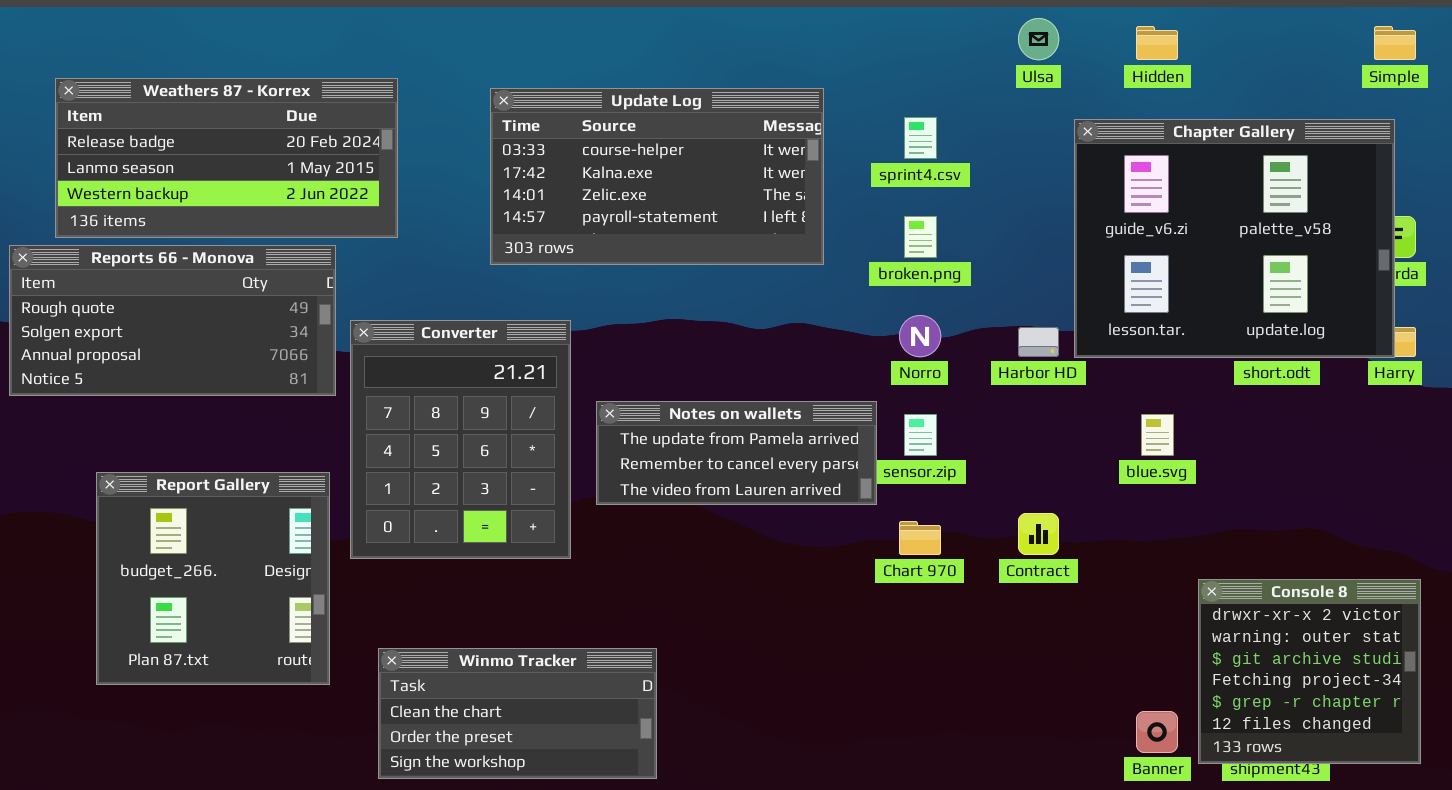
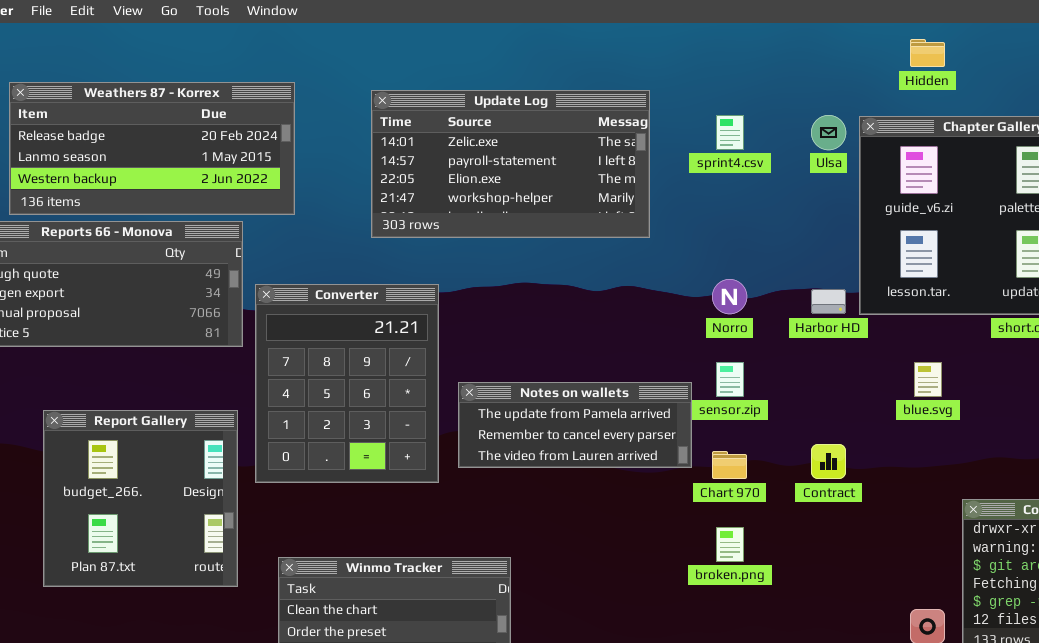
Ulsa: [1018,18,1059,60] -> [811,115,846,150], moved
Update Log: [490,88,824,265] -> [371,90,650,238], scrolled down 2 rows
broken.png: [904,216,937,258] -> [716,527,744,562], moved
Notes on wallets: [596,401,877,505] -> [458,382,692,468], moved

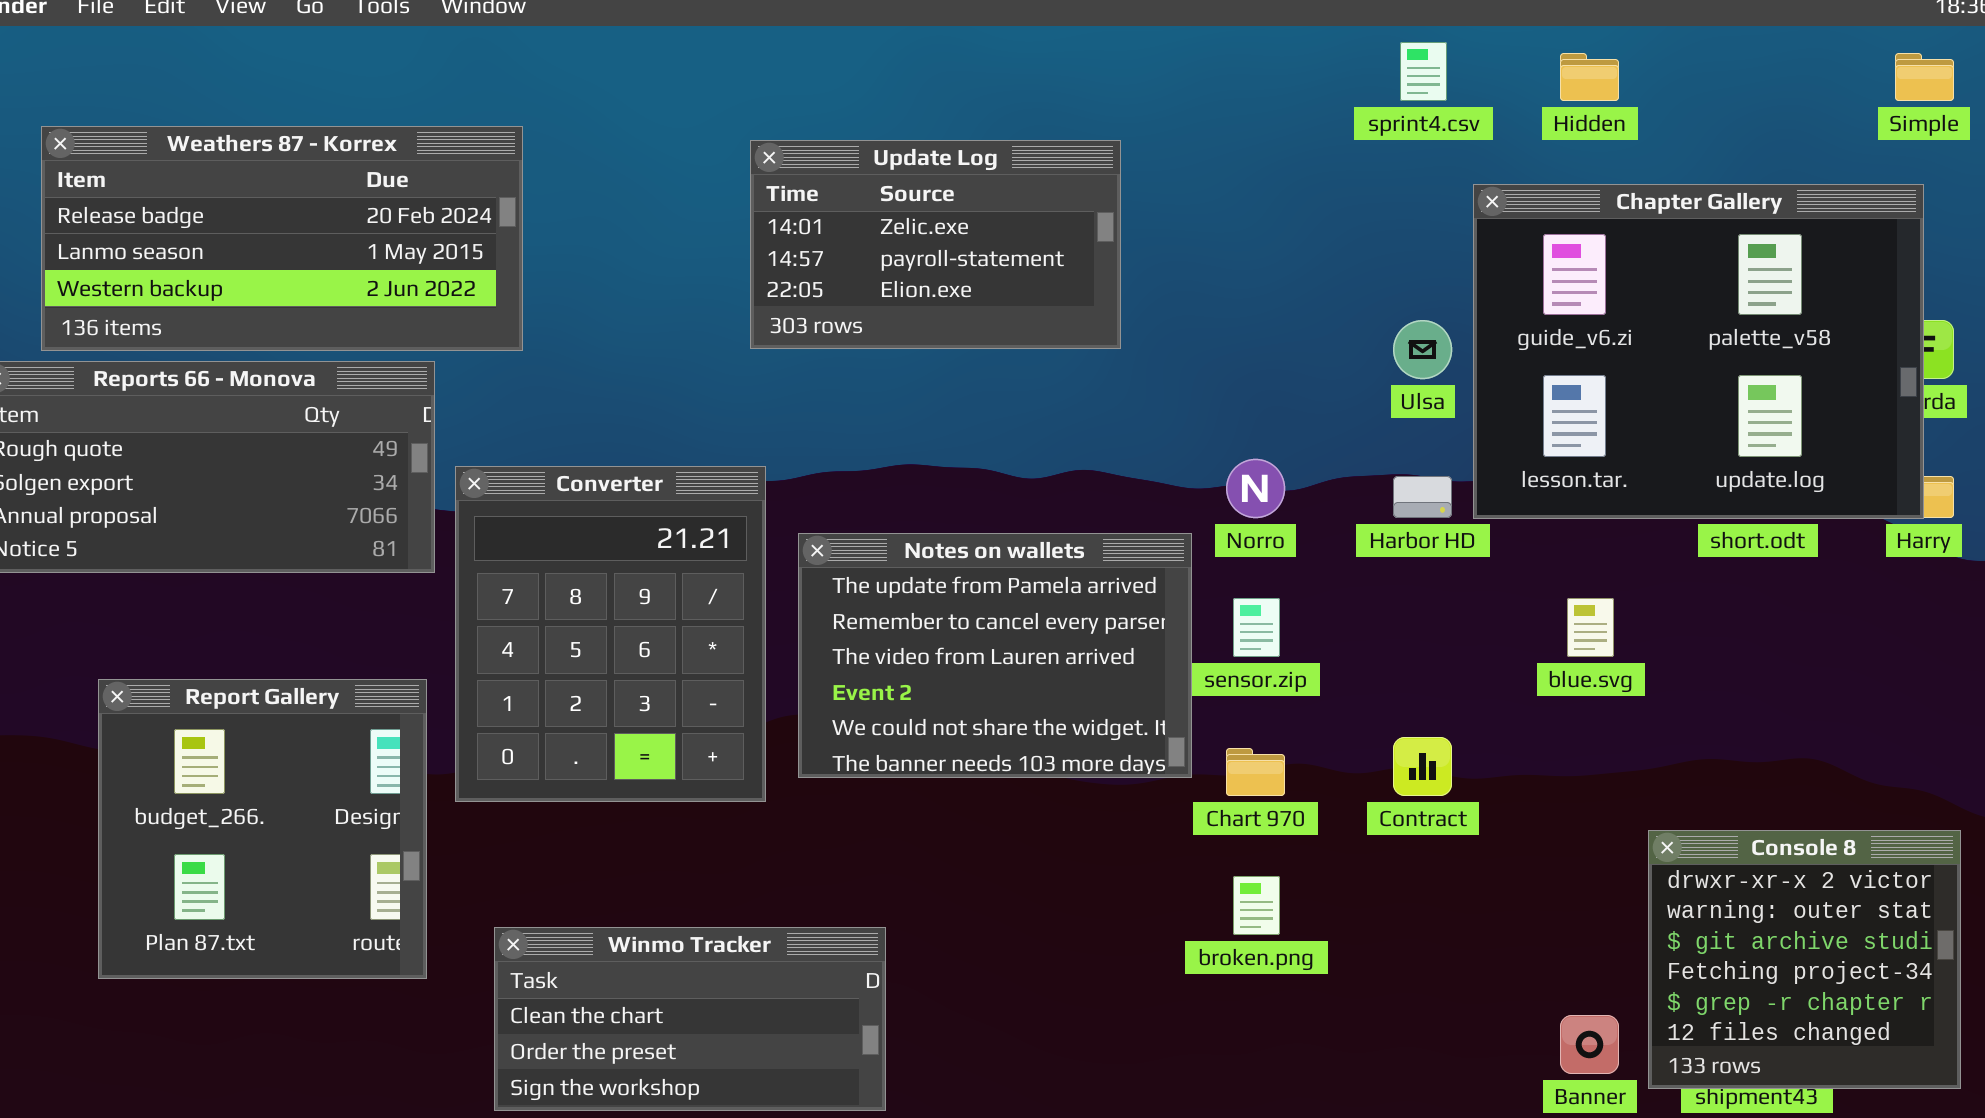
Update Log: [371,90,650,238] -> [750,140,1121,349], resized
sprint4.csv: [716,115,744,150] -> [1400,42,1447,101], moved
Ulsa: [811,115,846,150] -> [1393,320,1452,379], moved
Notes on wallets: [458,382,692,468] -> [798,533,1192,778], resized

